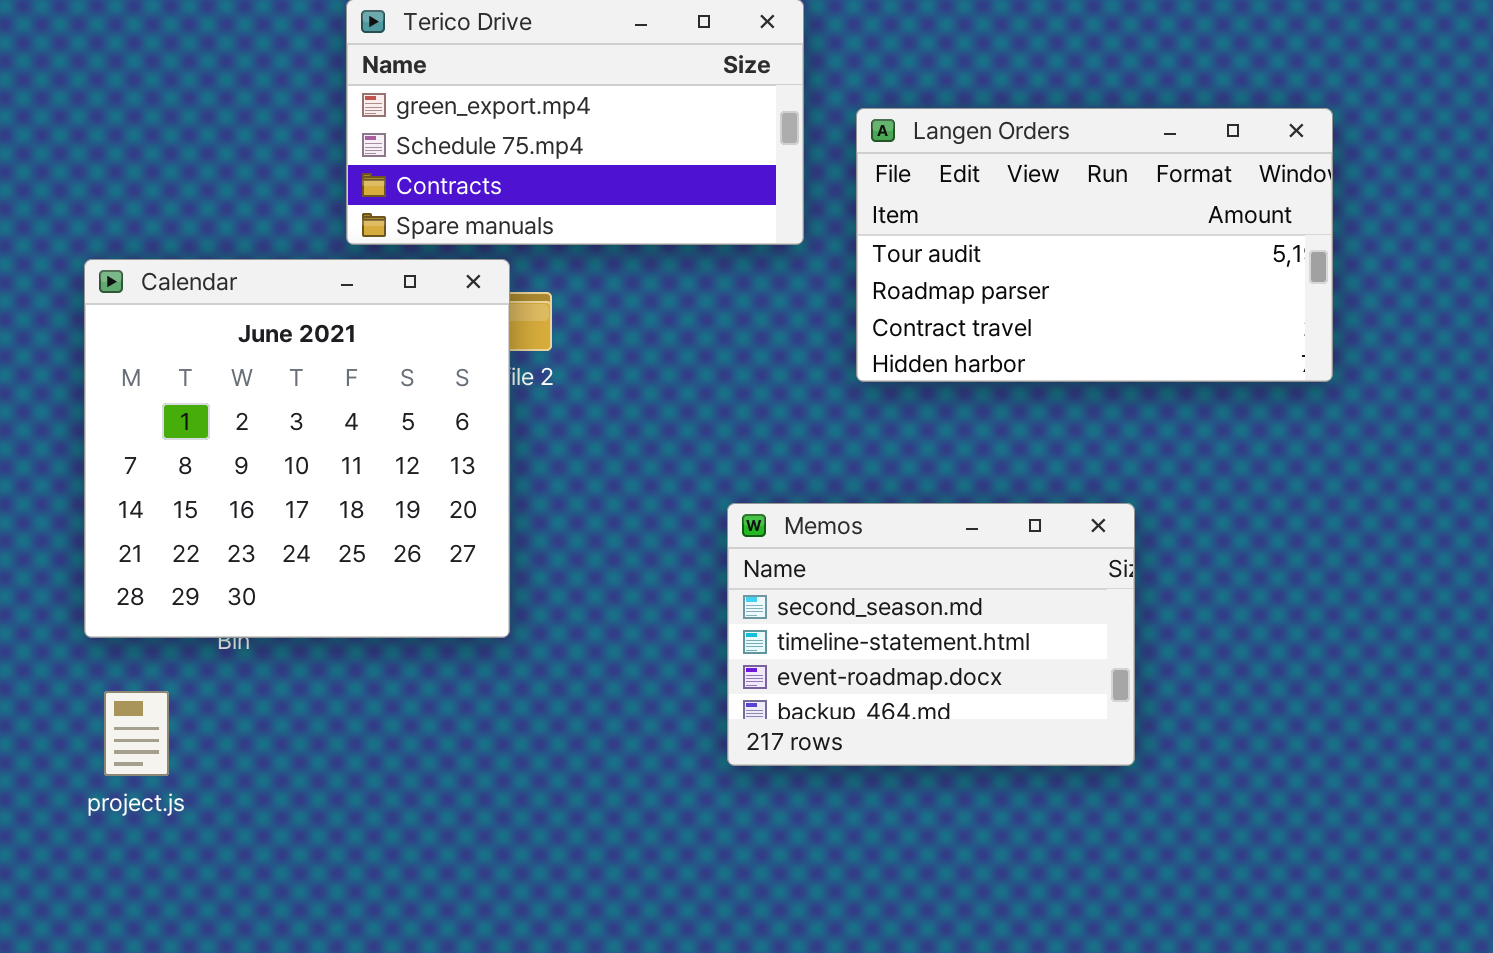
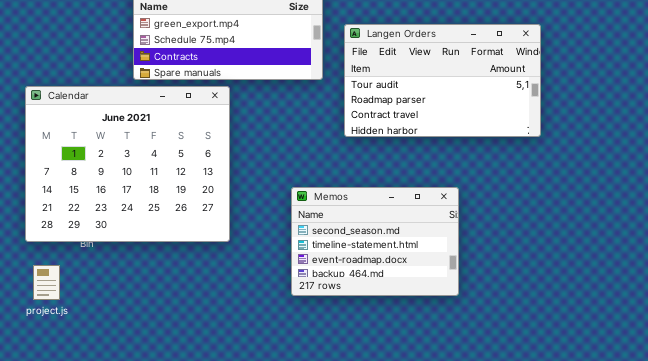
Calendar: [84,259,510,638] -> [25,86,230,242], resized

